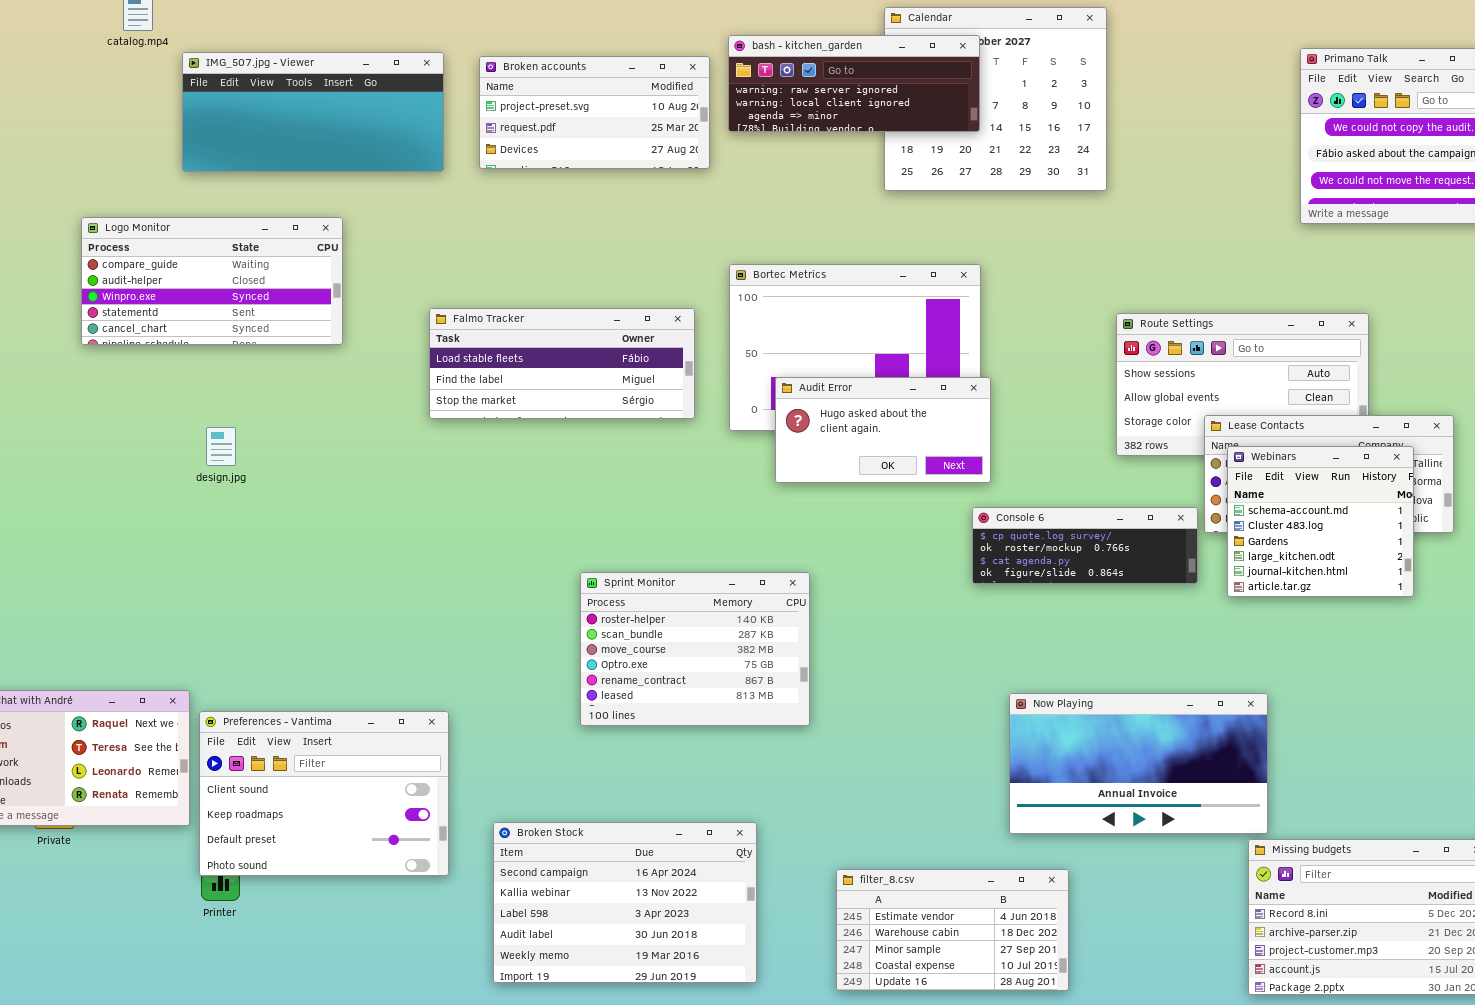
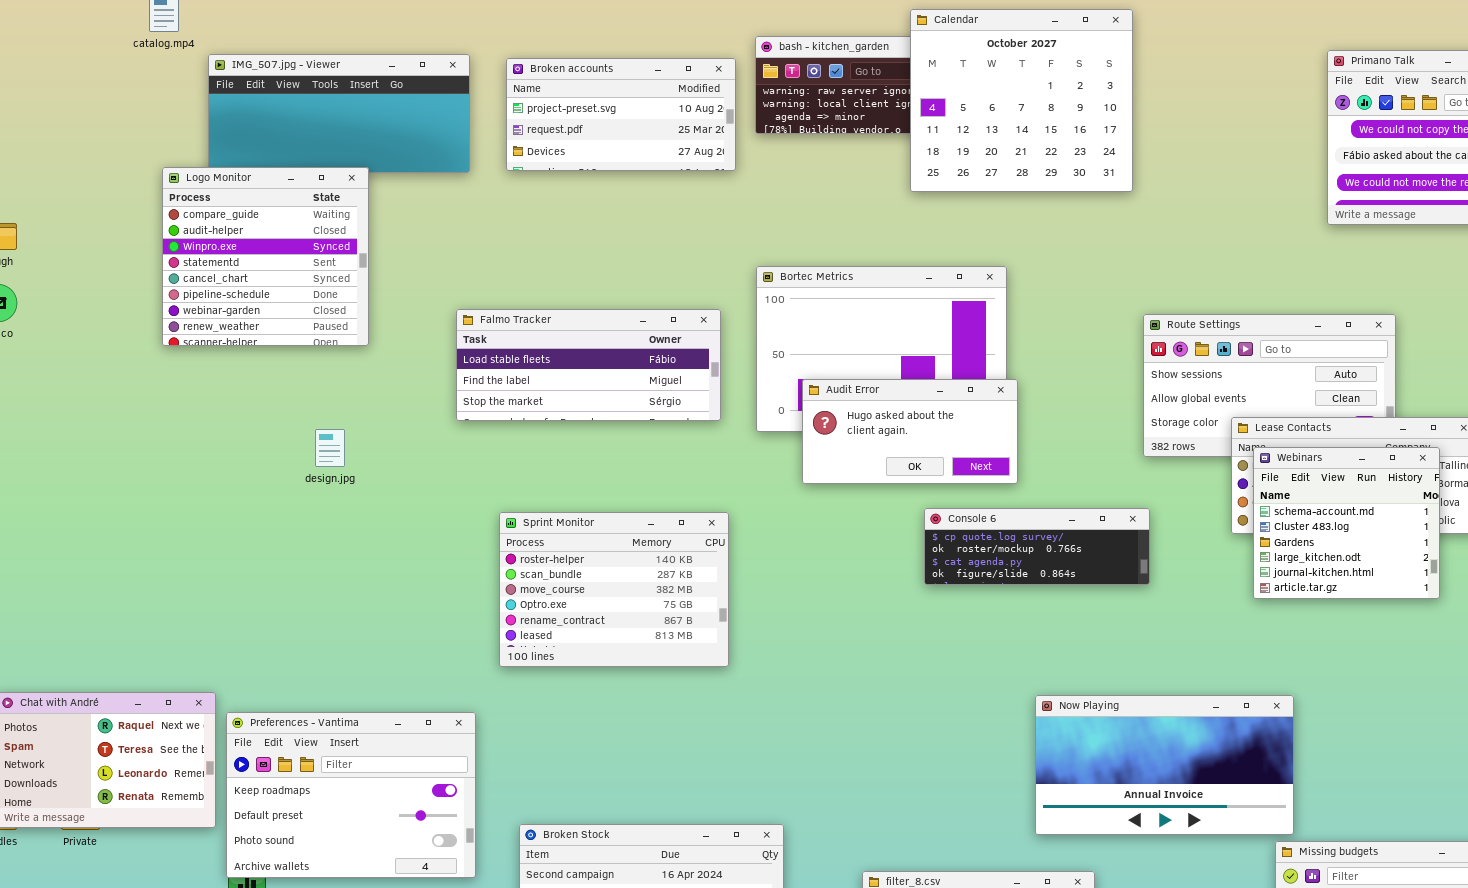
Calendar: [884,7,1107,191] -> [910,9,1133,192], raised
Logo Monitor: [81,217,343,345] -> [162,167,369,346], resized
design.jpg: [206,427,236,466] -> [315,429,345,467], moved
Console 6: [972,507,1198,584] -> [924,508,1150,585], moved
Sprint Monitor: [580,572,810,726] -> [499,512,729,667], moved
Preferences - Vantima: [199,711,449,876] -> [226,712,476,878], scrolled down 1 row

